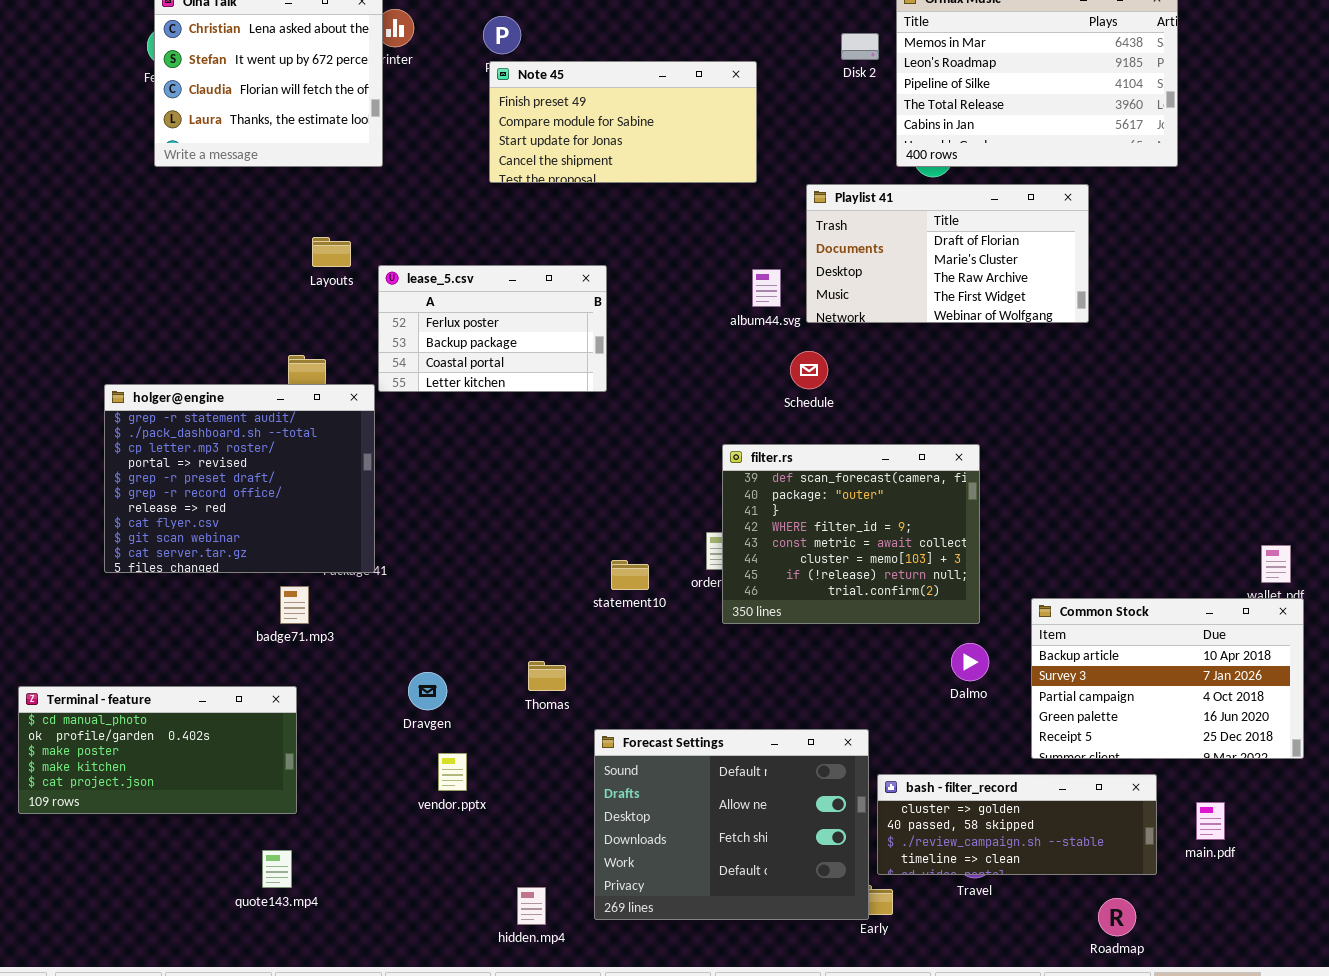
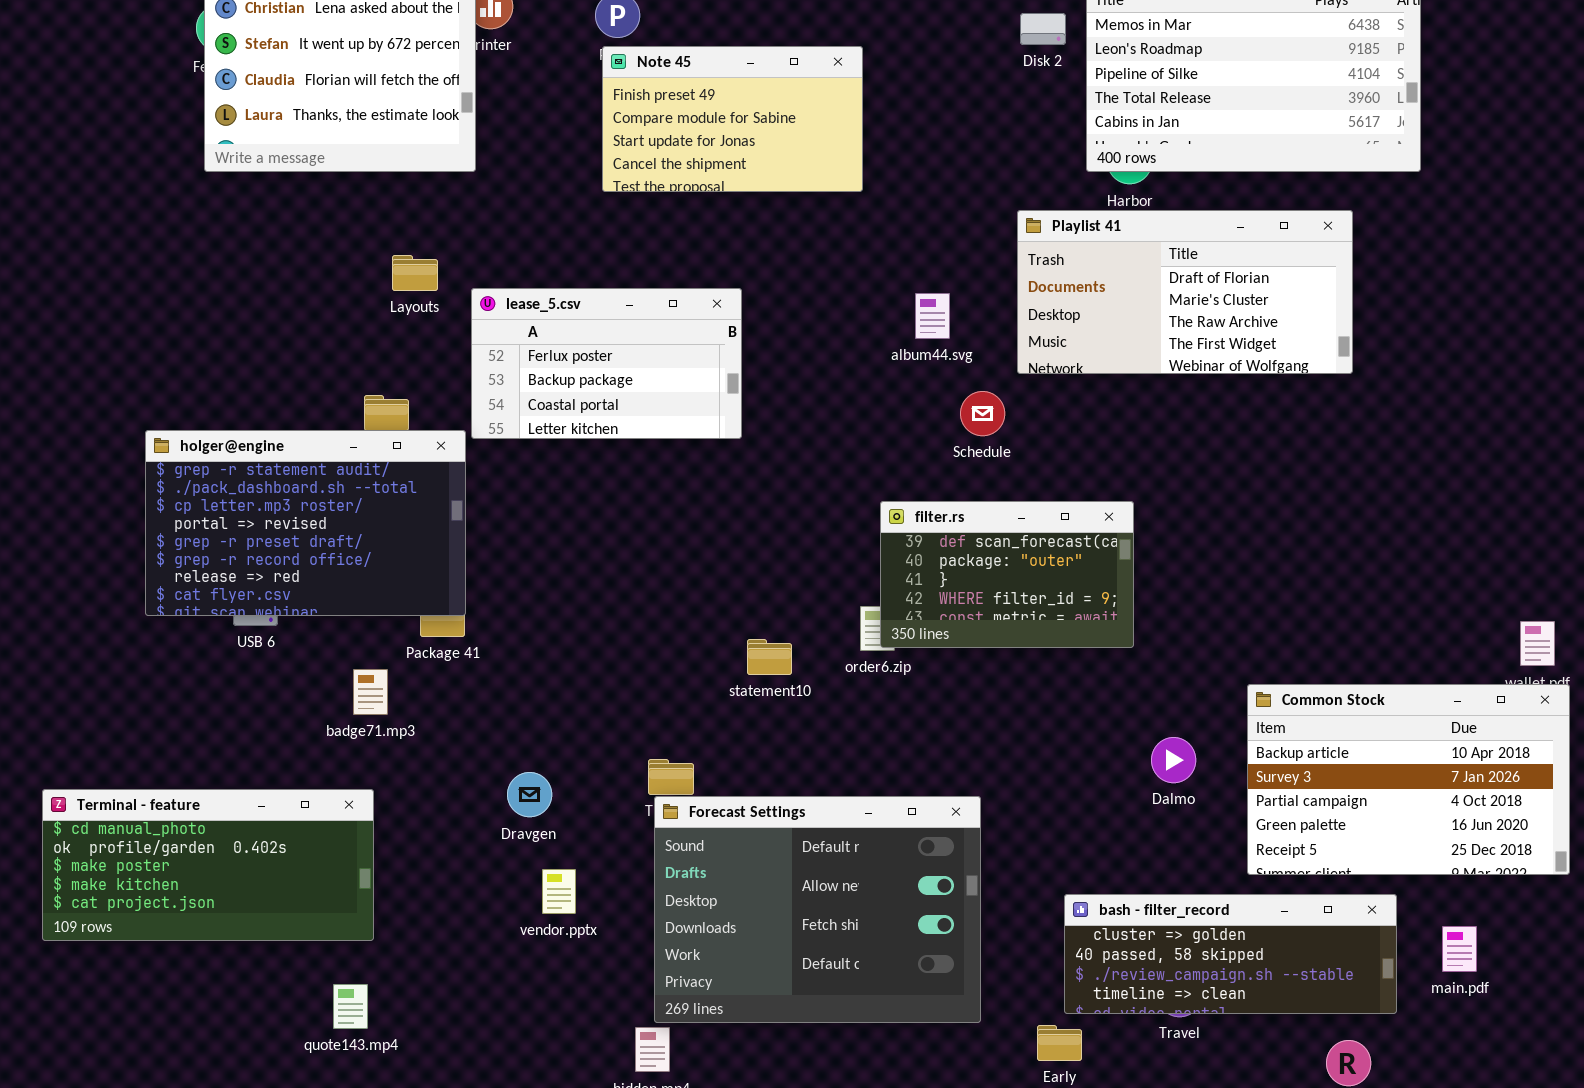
Note 45: [489,61,757,183] -> [602,46,863,192], resized
Playlist 41: [806,184,1089,323] -> [1017,210,1353,374], moved
holger@engine: [104,384,375,573] -> [145,430,466,616], resized
filter.rs: [722,444,980,624] -> [880,501,1134,648], resized
Forecast Settings: [594,729,869,920] -> [654,796,981,1023], moved

